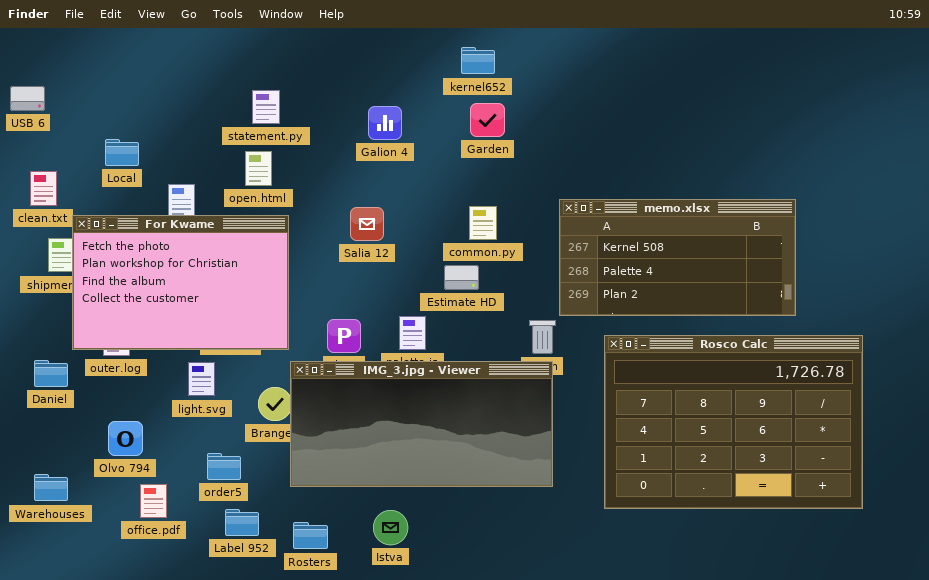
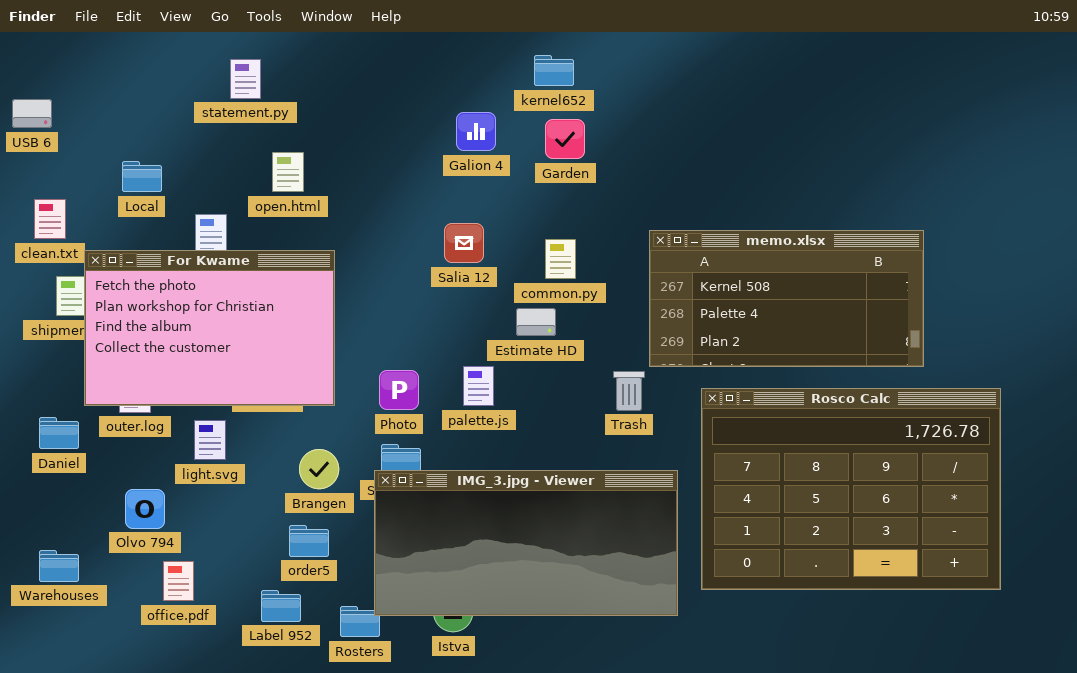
statement.py: [252,90,280,124] -> [230,59,261,99], moved
Galion 4: [368,106,402,140] -> [456,112,496,151], moved
open.html: [245,151,272,186] -> [272,152,304,192], moved
Salia 12: [350,207,384,241] -> [444,223,484,263], moved
IMG_3.jpg - Viewer: [290,361,553,487] -> [374,470,678,616], moved
light.svg: [188,362,215,396] -> [194,420,226,460], moved
order5: [207,453,241,480] -> [289,525,329,557], moved

